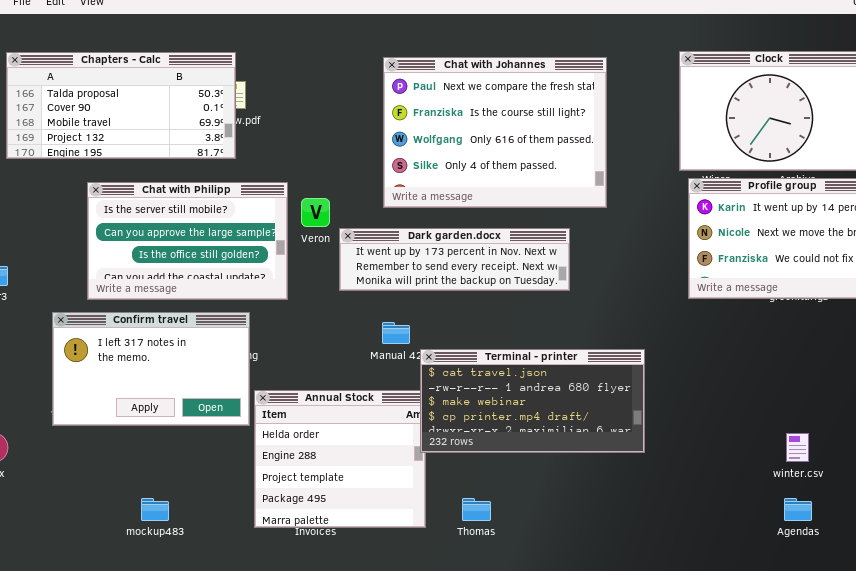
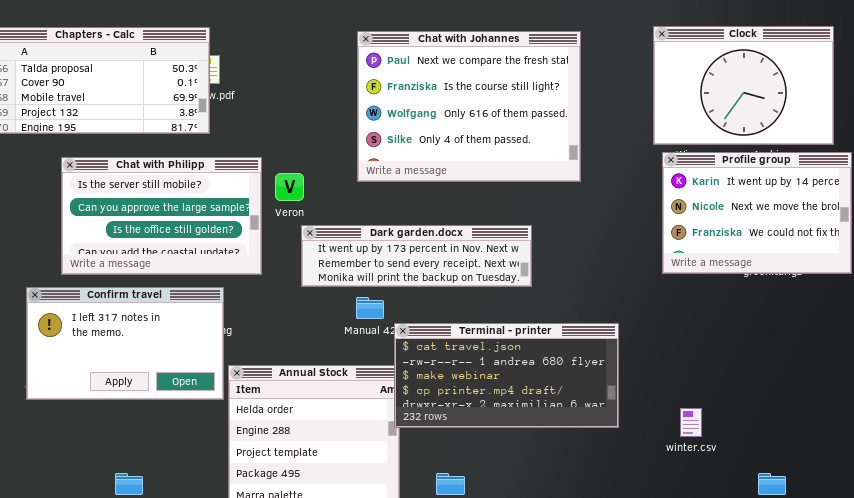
Dark garden.docx: [339,228,570,291] -> [301,225,532,287], moved
winter.csv: [786,433,809,462] -> [680,408,702,437], moved

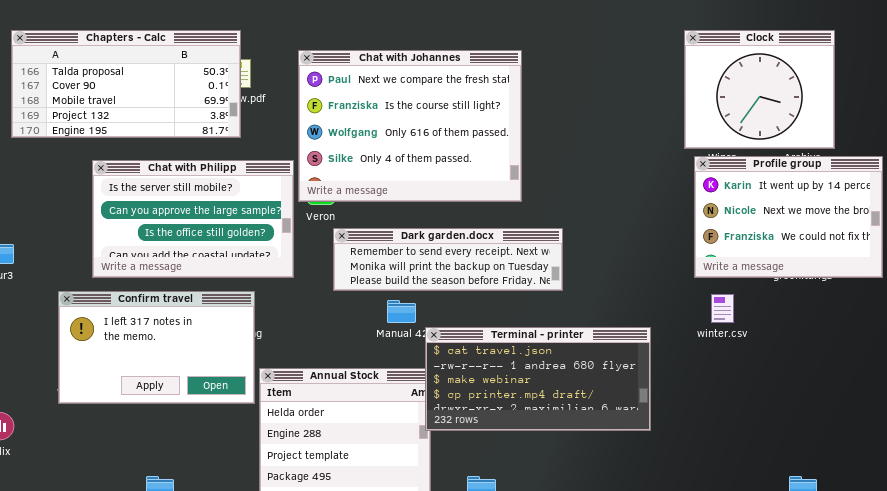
Clock: [653,26,834,145] -> [684,30,835,149], resized
Chat with Johannes: [357,31,581,182] -> [298,50,522,202], moved
Dark garden.docx: [301,225,532,287] -> [333,228,563,291], scrolled down 1 row
winter.csv: [680,408,702,437] -> [711,294,734,323], moved

